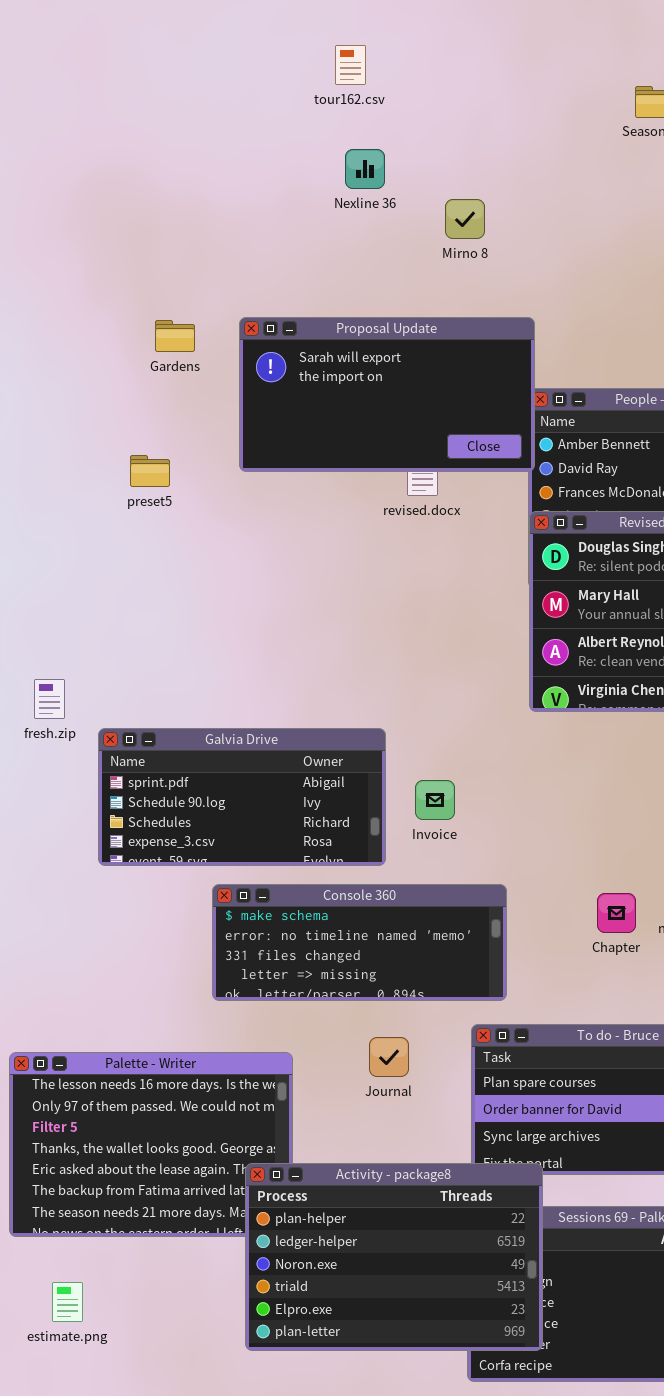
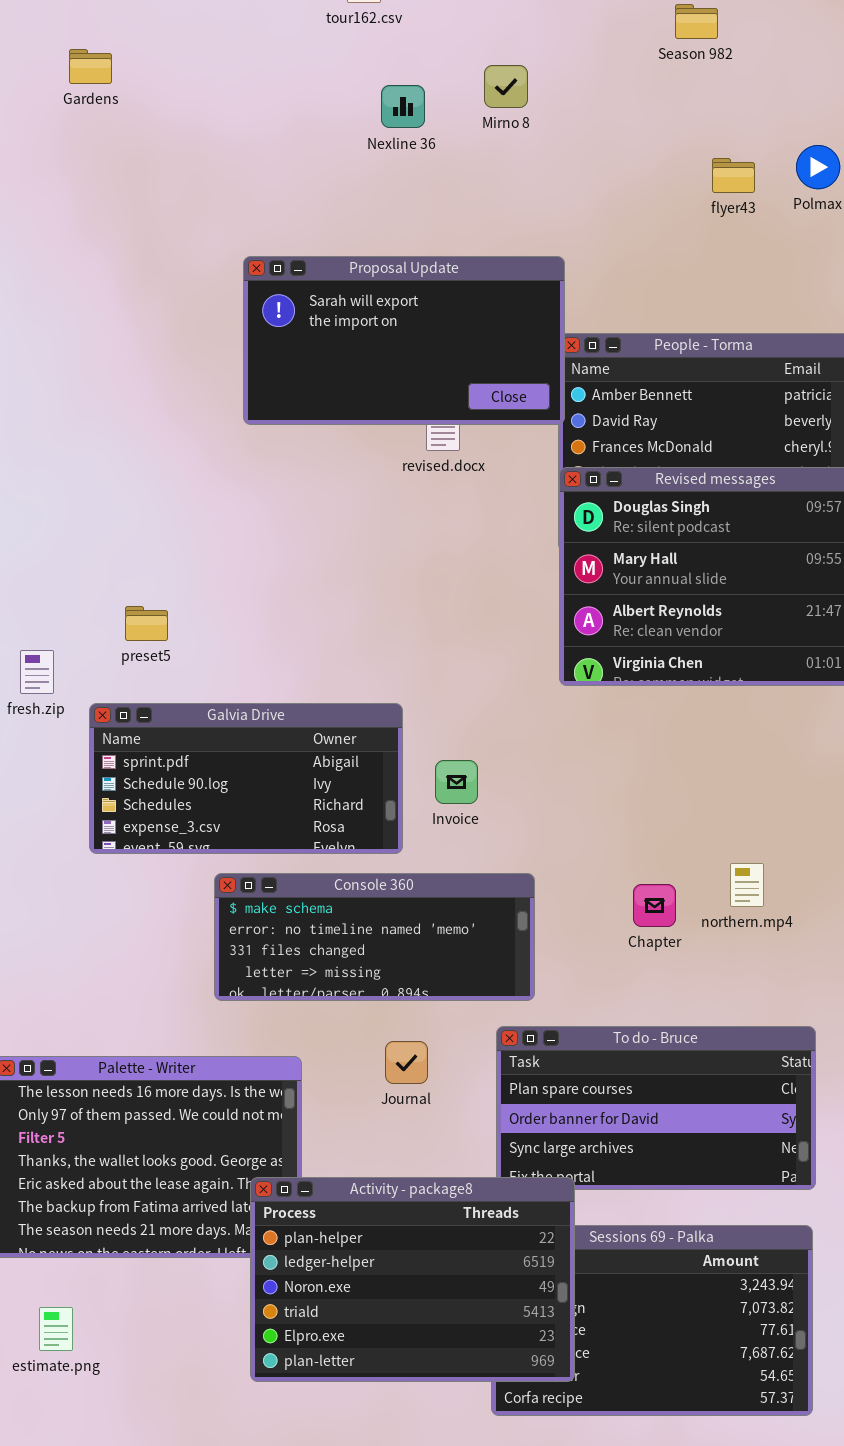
Nexline 36: [345,149,385,189] -> [381,85,425,128], moved
Mirno 8: [445,199,485,239] -> [484,65,528,108], moved
Gardens: [155,320,195,352] -> [69,49,112,84], moved
preset5: [130,455,170,487] -> [125,606,168,641], moved

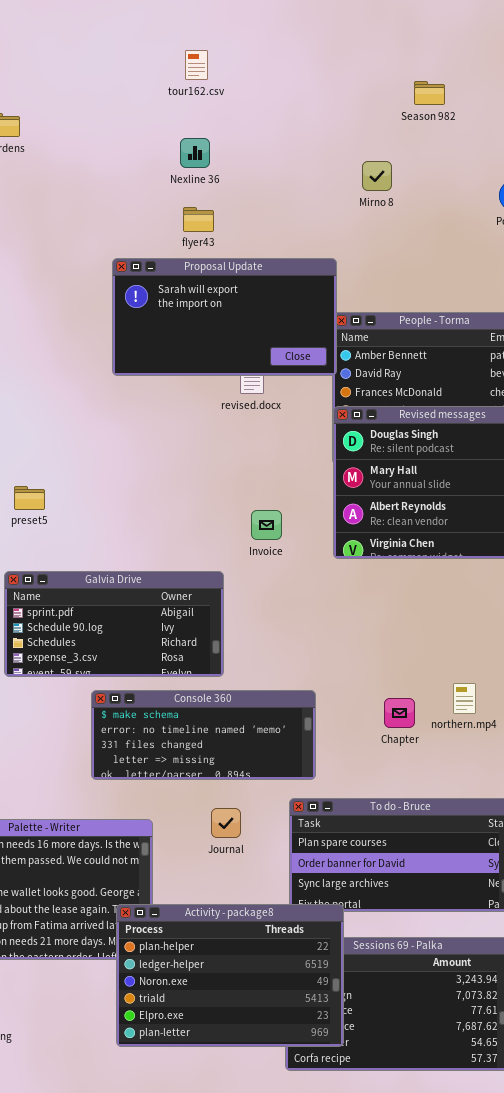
Mirno 8: [484,65,528,108] -> [362,161,392,191], moved
Nexline 36: [381,85,425,128] -> [180,138,210,168], moved
flyer43: [712,158,755,193] -> [183,207,214,232], moved
preset5: [125,606,168,641] -> [14,486,45,510], moved
Invoice: [435,760,478,804] -> [251,510,282,540], moved

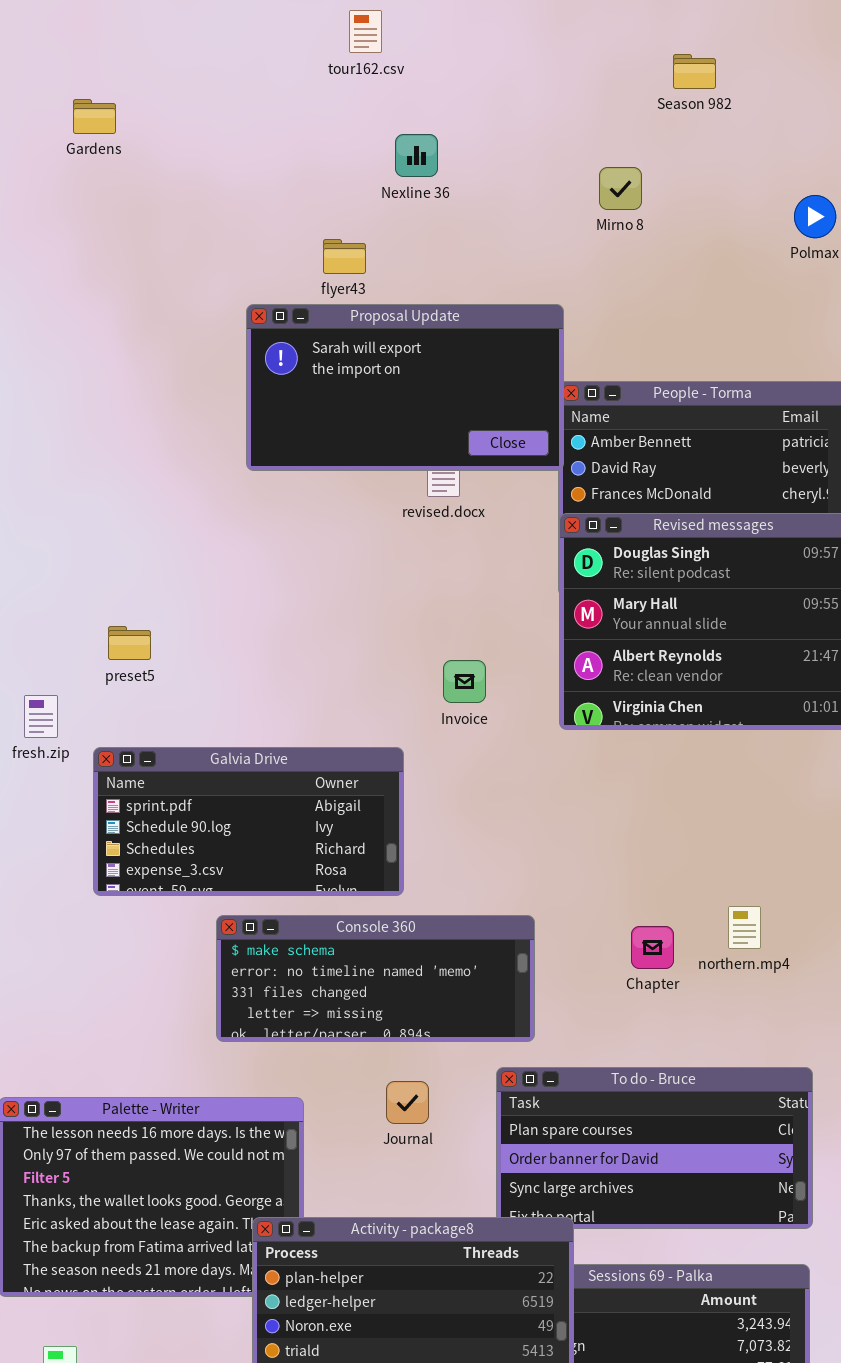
Nexline 36: [180,138,210,168] -> [395,134,438,177], moved
flyer43: [183,207,214,232] -> [323,239,366,274], moved

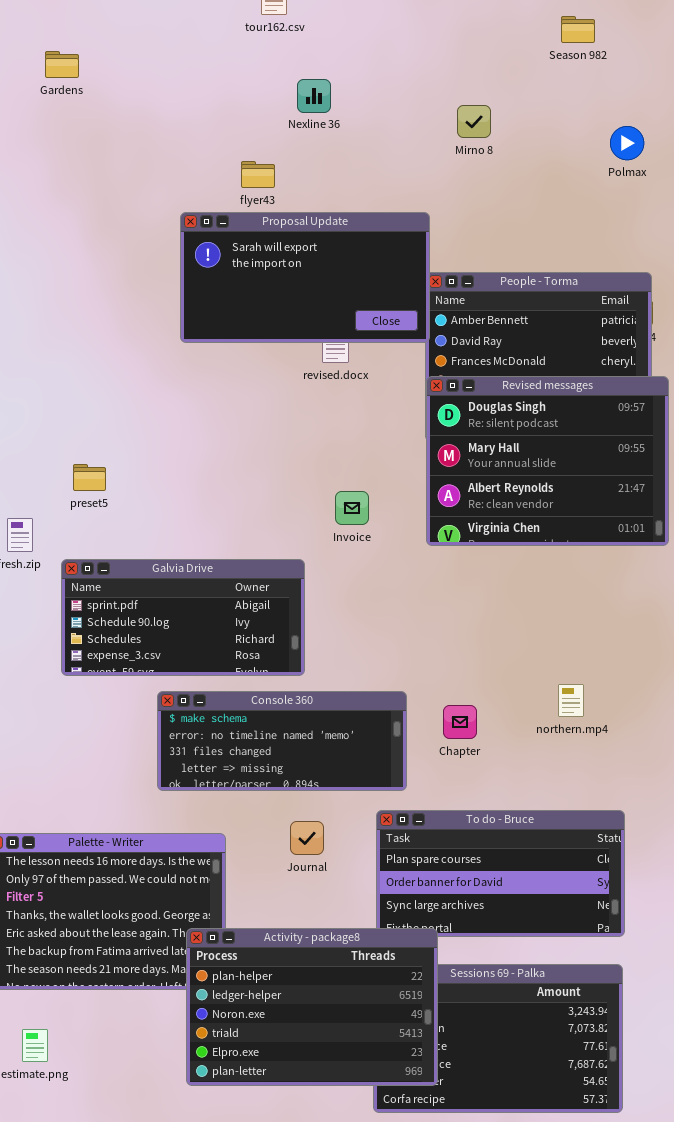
Season 982: [673,54,716,89] -> [561,16,595,43], moved
Chapter: [631,926,674,969] -> [443,705,477,739], moved

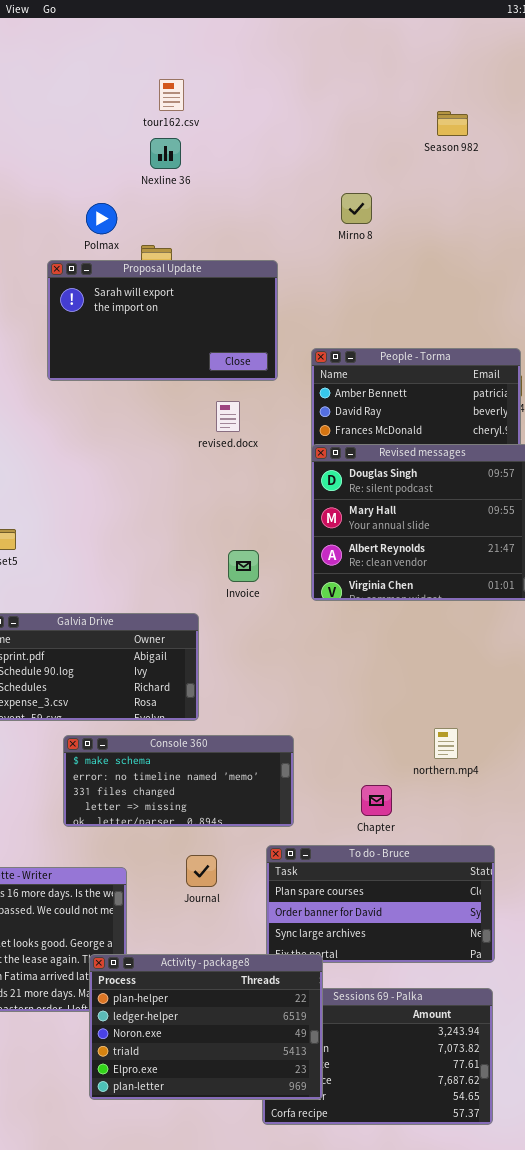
Nexline 36: [297,79,331,113] -> [150,138,181,169], moved
Polmax: [610,126,644,160] -> [86,203,117,234], moved
Proposal Update: [180,212,430,343] -> [47,260,278,381], moved
Chapter: [443,705,477,739] -> [361,785,392,816], moved

